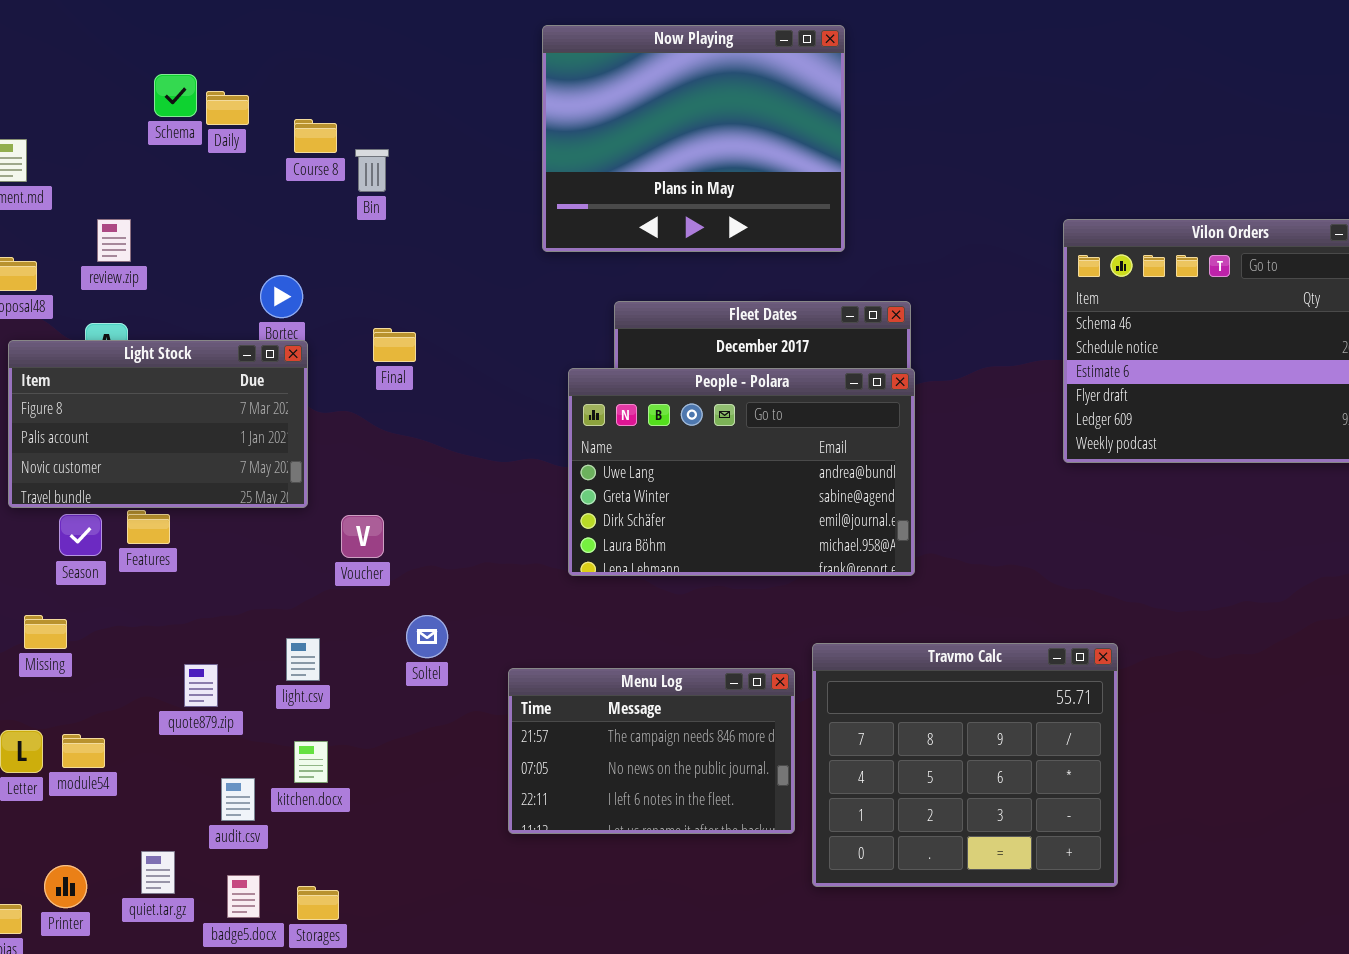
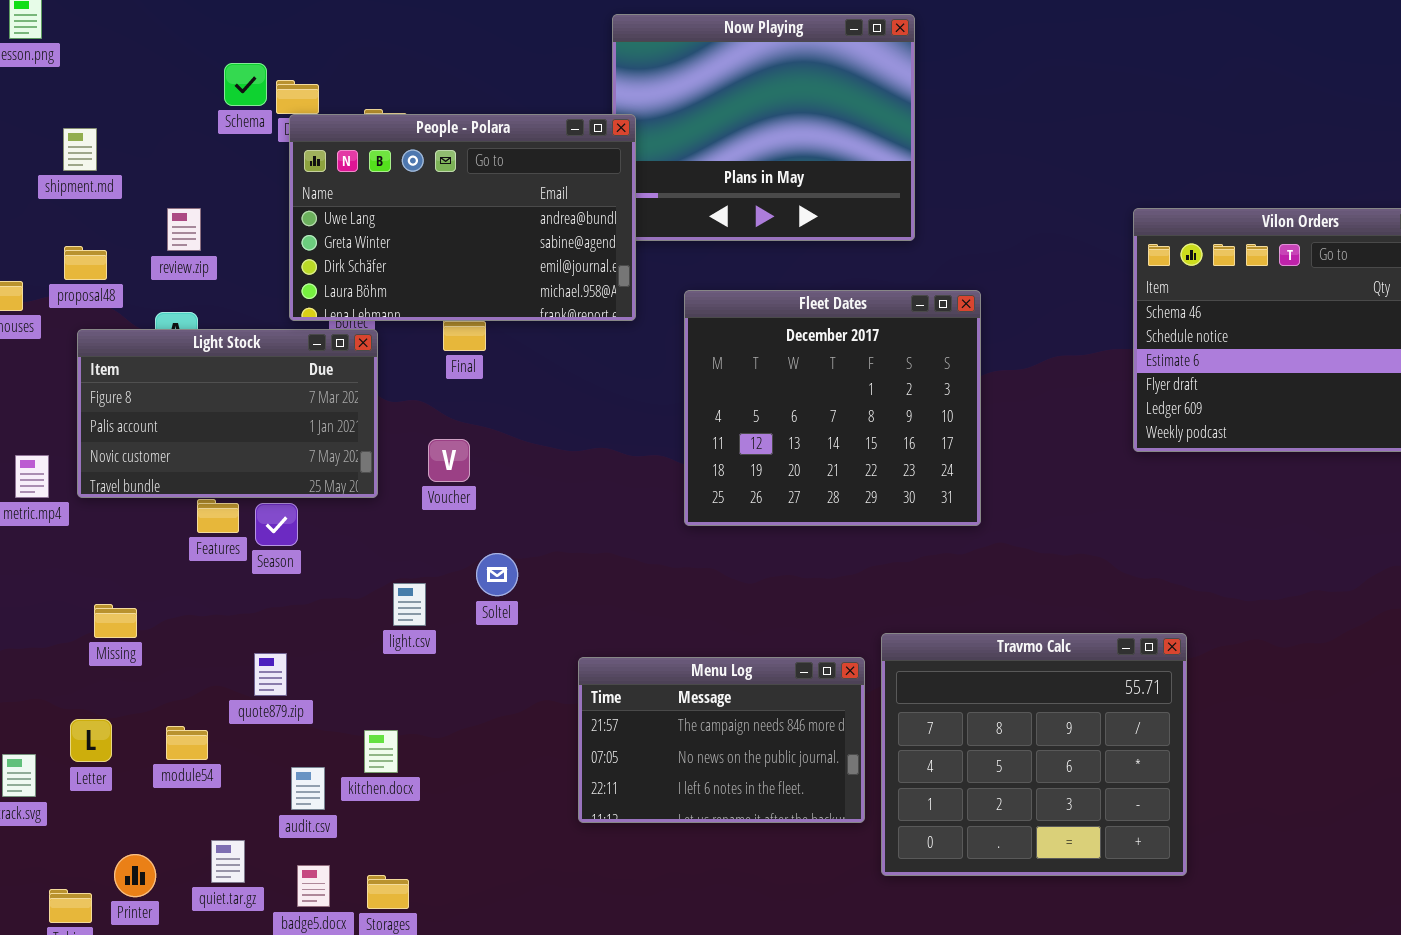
People - Polara: [568,368,915,576] -> [289,114,636,321], moved
Season: [59,514,102,556] -> [255,503,298,546], moved
Voucher: [341,515,384,558] -> [428,439,470,482], moved
Soltel: [406,615,448,658] -> [476,553,518,596], moved
light.csv: [286,638,320,681] -> [393,583,426,626], moved
module54: [62,734,105,768] -> [166,726,208,760], moved

